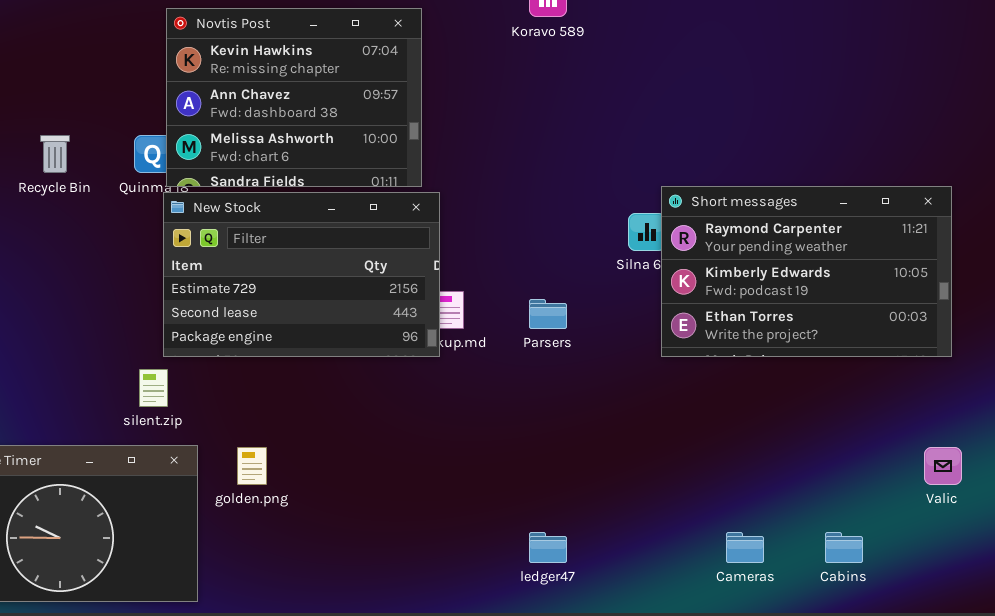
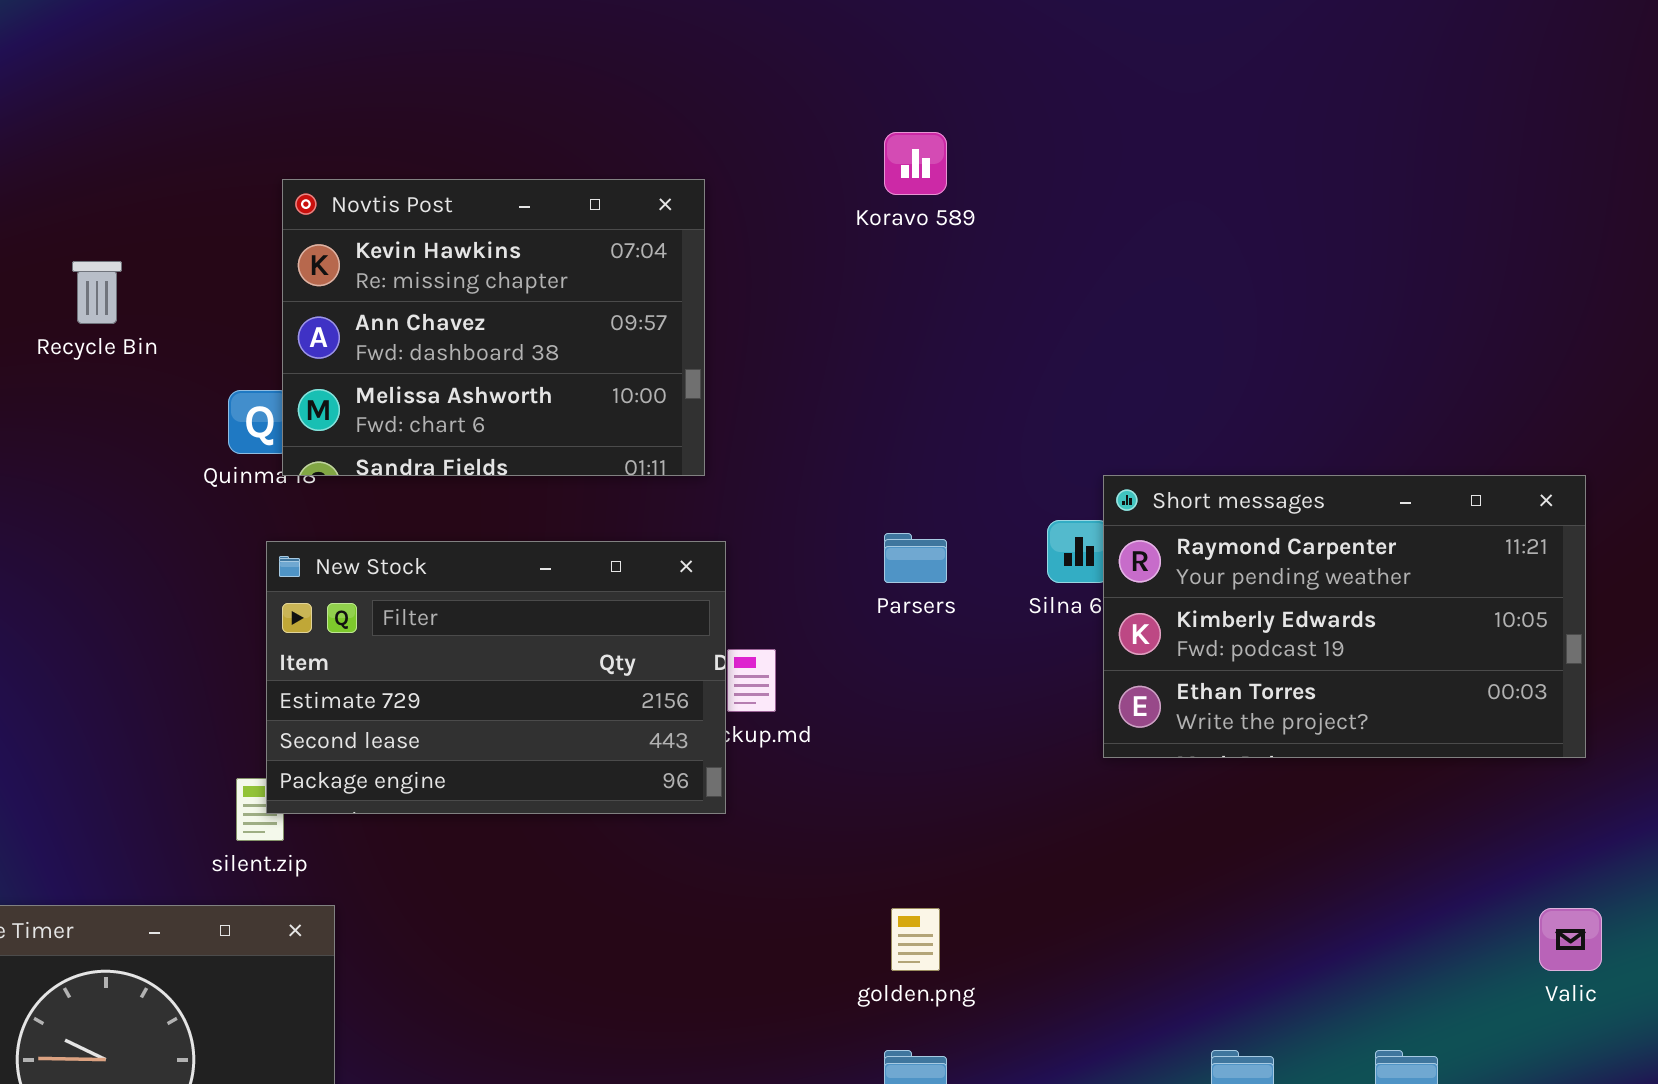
Recycle Bin: [40,135,70,173] -> [72,261,122,324], moved
New Stock: [163,192,440,357] -> [266,541,726,814], moved
Parsers: [529,299,567,329] -> [884,533,947,583], moved
golden.png: [237,447,267,485] -> [891,908,940,971], moved

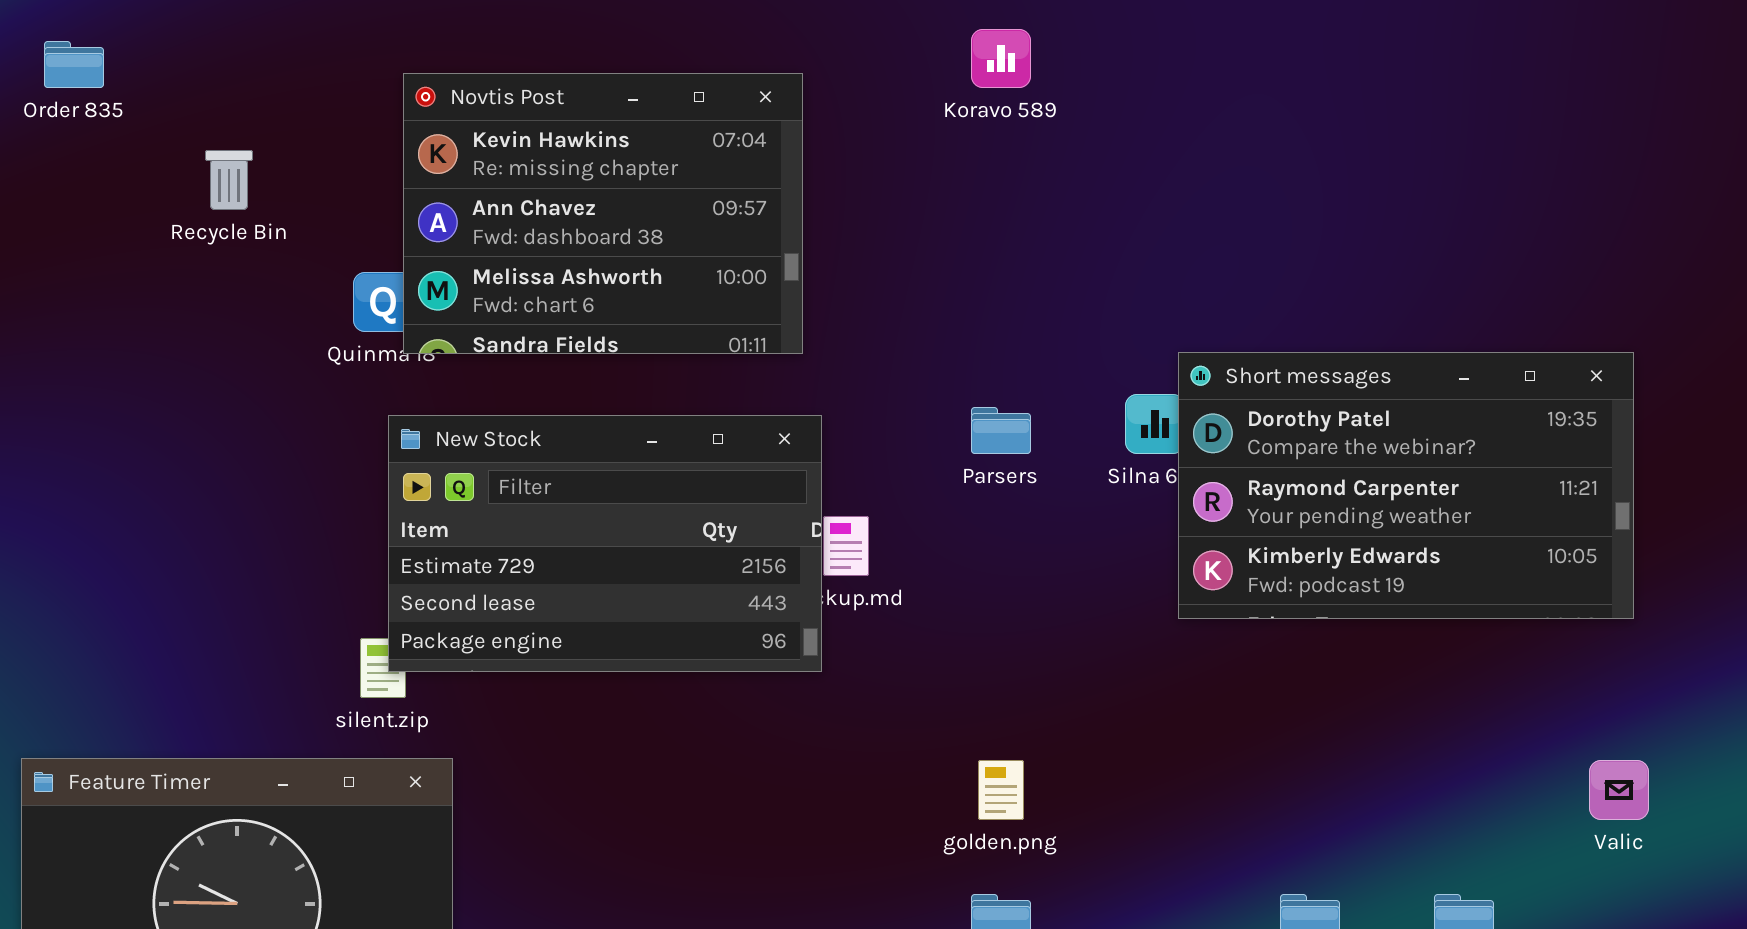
Short messages: [1103,475,1586,758] -> [1178,352,1634,619], scrolled up 1 row

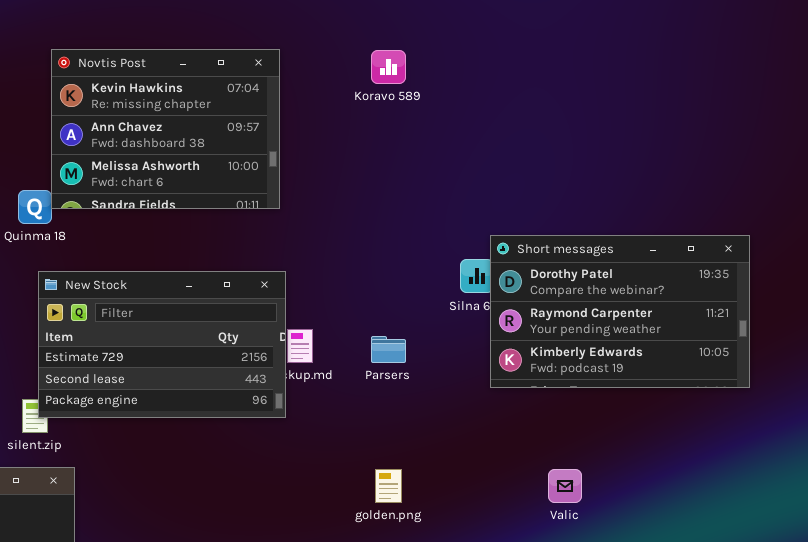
Novtis Post: [403,73,803,354] -> [51,49,280,209], moved
Parsers: [971,407,1031,454] -> [371,336,406,363], moved
Valic: [1589,760,1649,820] -> [548,469,582,503], moved

